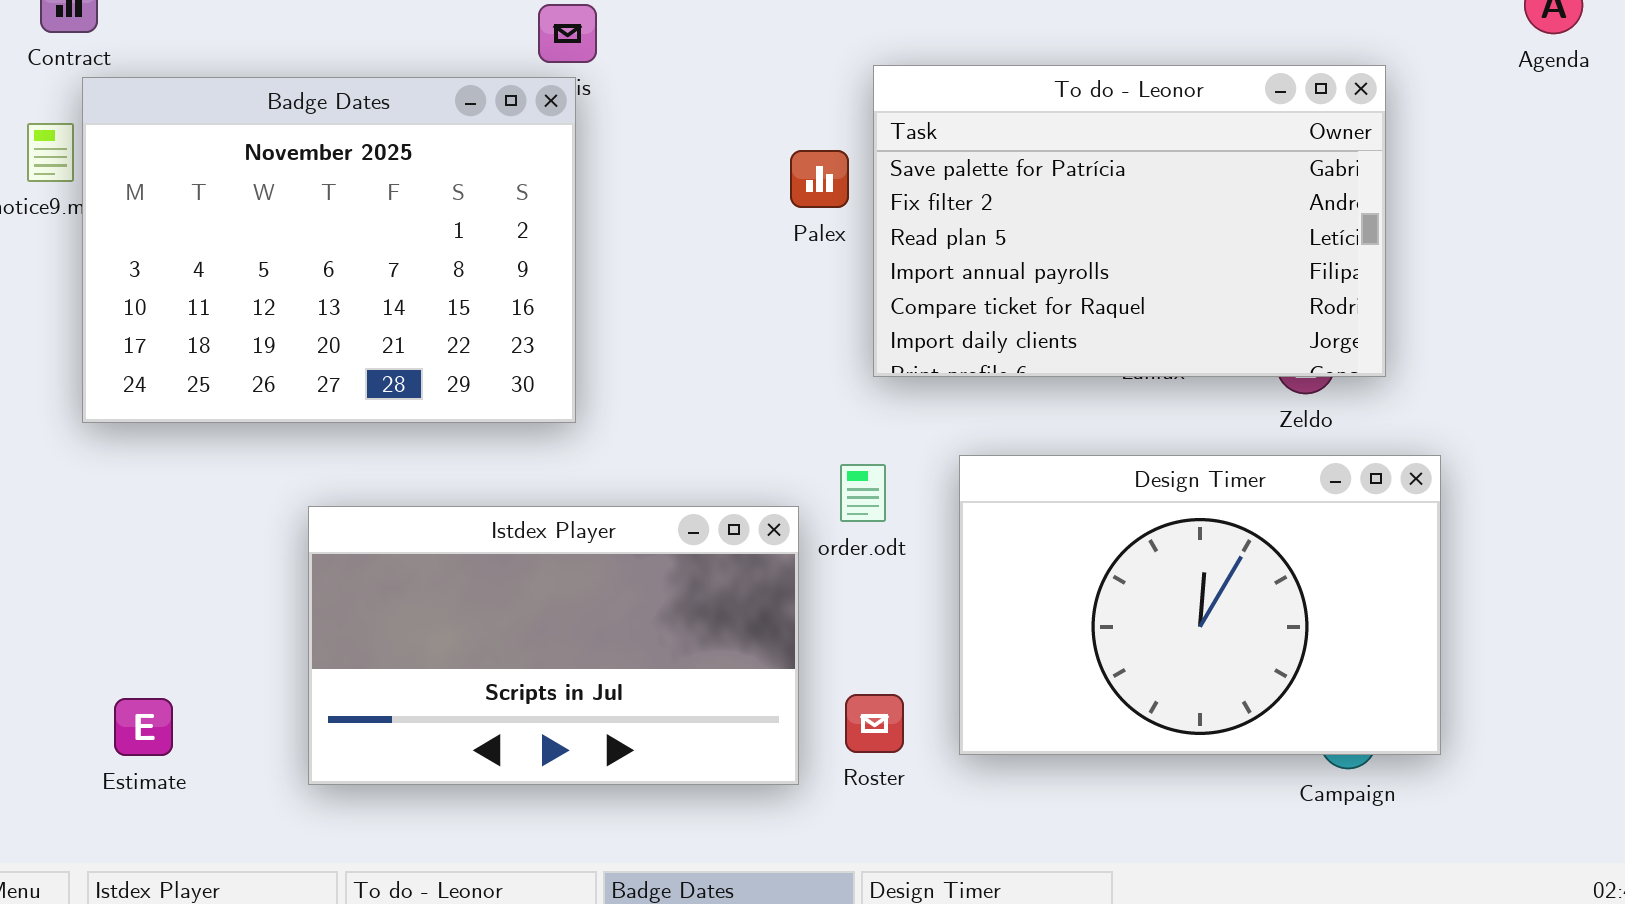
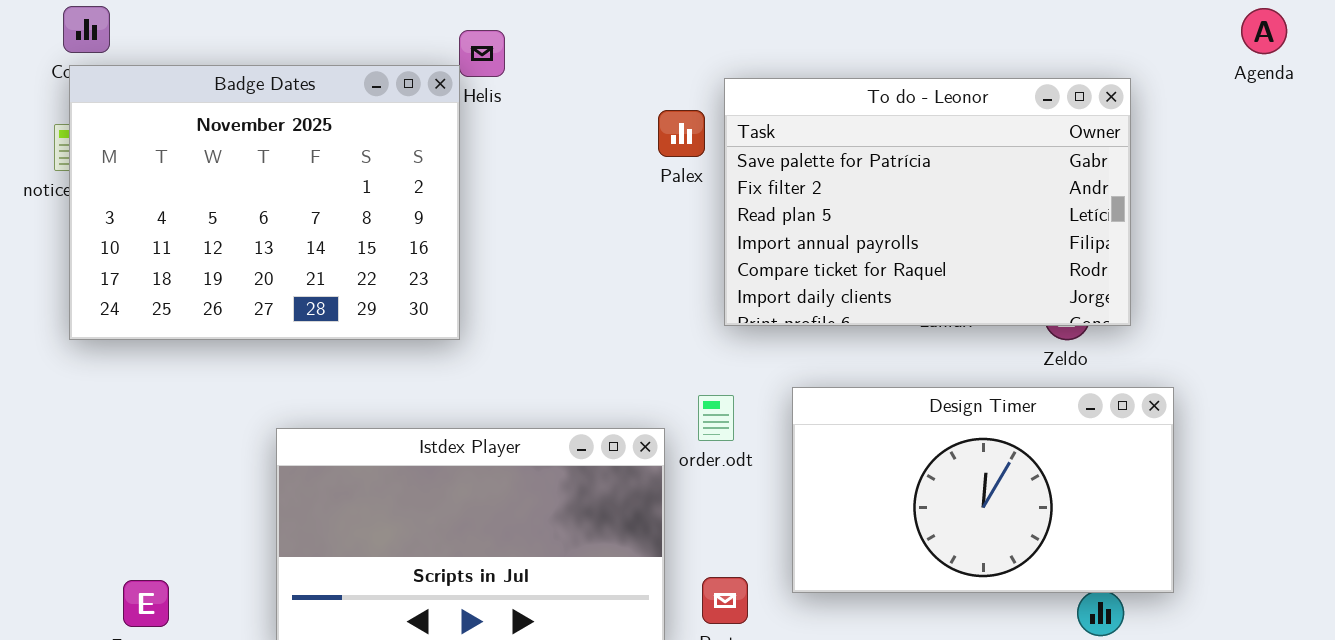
Badge Dates: [82,77,576,423] -> [69,65,460,340], moved
Palex: [790,150,849,208] -> [658,110,705,157], moved
Design Timer: [959,455,1441,755] -> [792,387,1174,593], resized

